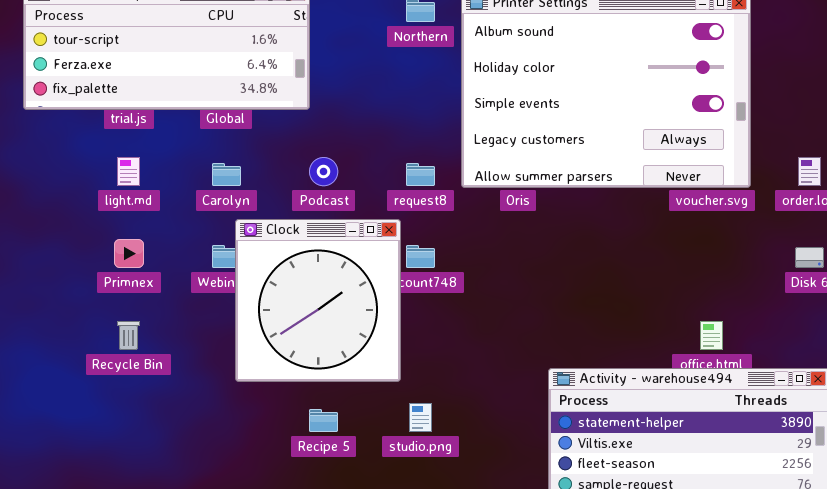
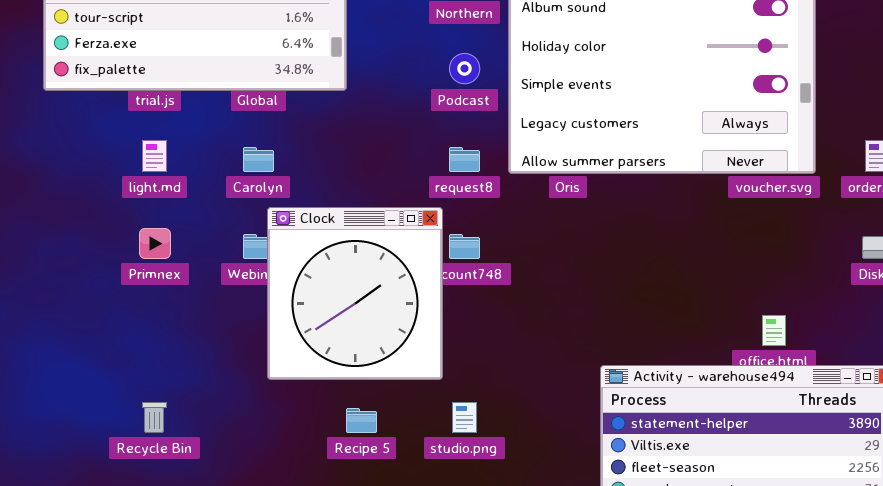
Podcast: [309,157,338,186] -> [449,53,480,84], moved
Recycle Bin: [117,321,140,350] -> [142,402,167,433], moved

